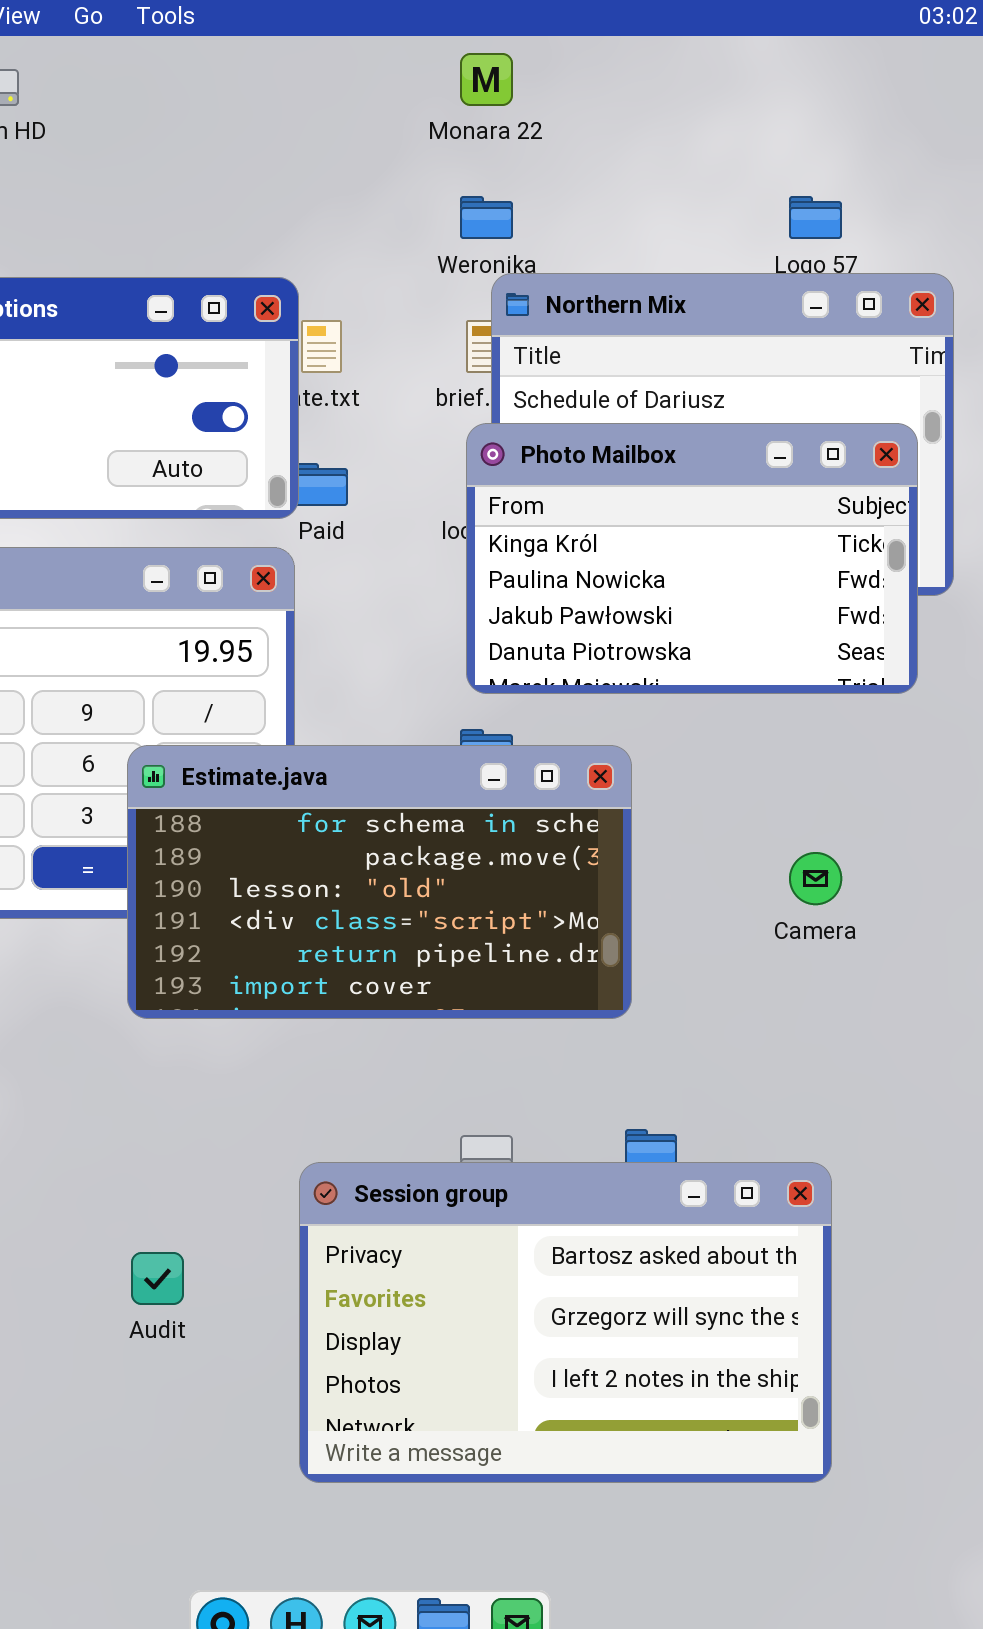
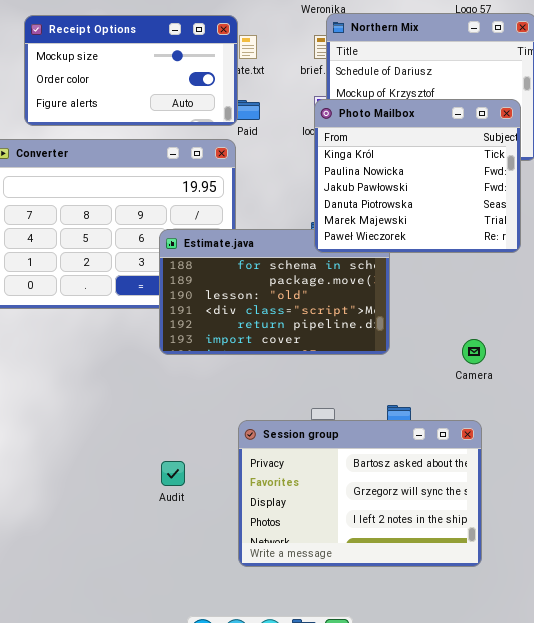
Photo Mailbox: [466,423,918,694] -> [314,99,521,253], moved, resized
Camera: [789,852,842,905] -> [462,339,486,364], moved

